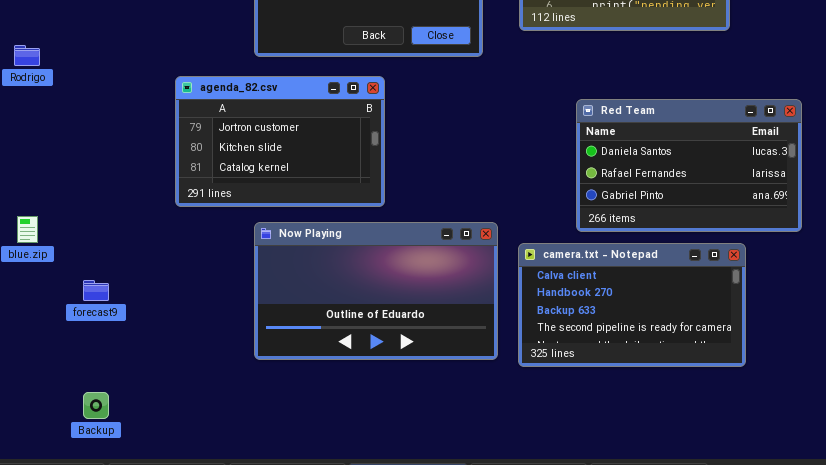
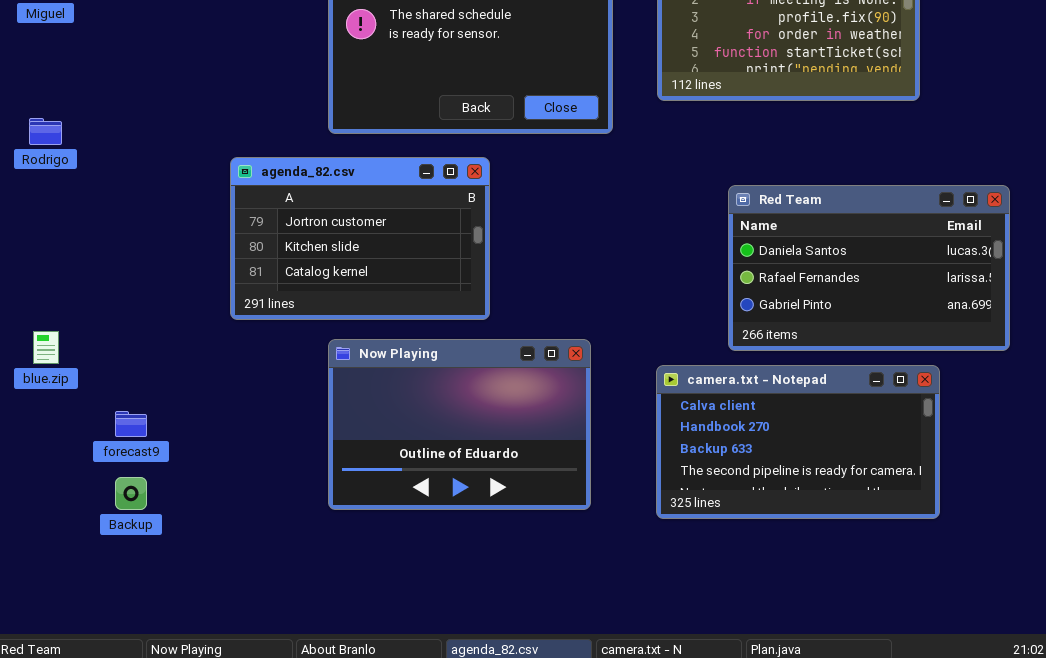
Now Playing: [254,222,498,360] -> [328,339,591,510], resized
Backup: [83,392,109,419] -> [115,477,147,510], moved

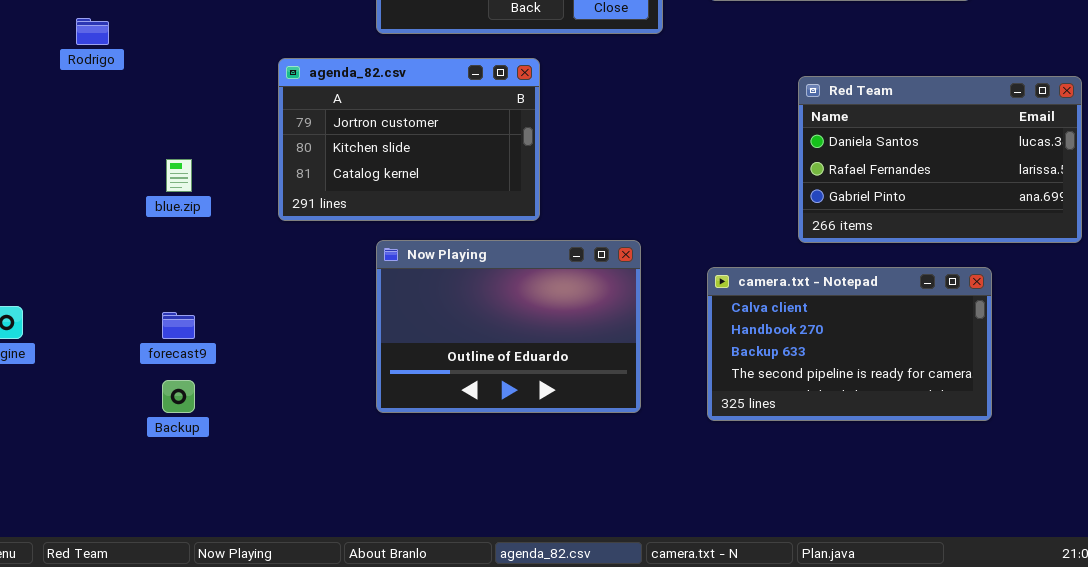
Red Team: [728,185,1010,351] -> [798,76,1082,243], moved
blue.zip: [33,331,59,364] -> [166,159,192,192], moved

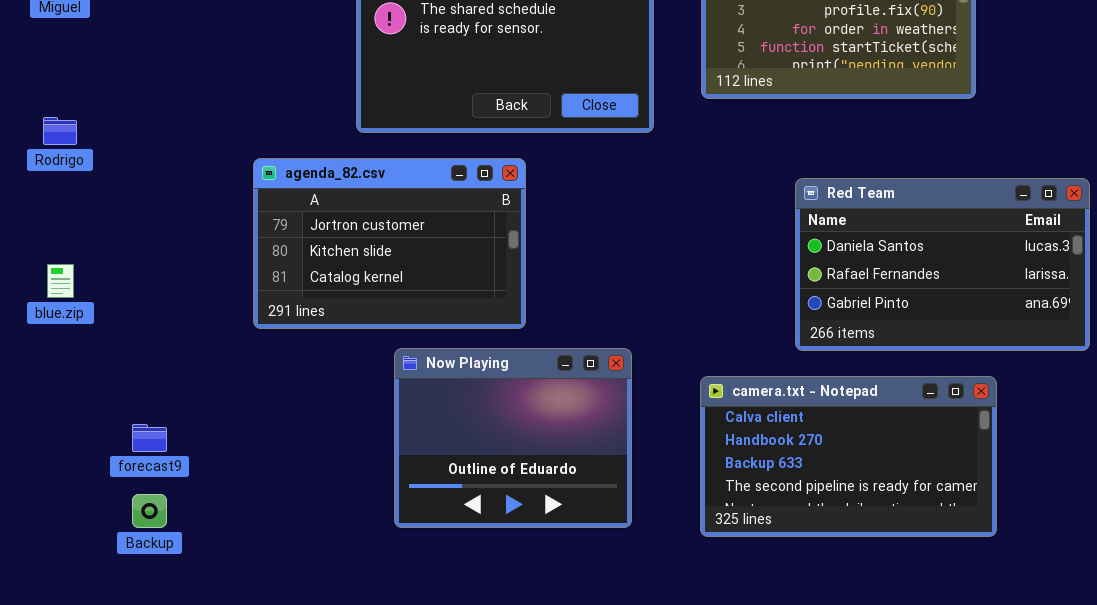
blue.zip: [166,159,192,192] -> [47,264,74,298], moved
Now Playing: [376,240,641,413] -> [394,348,632,528], resized

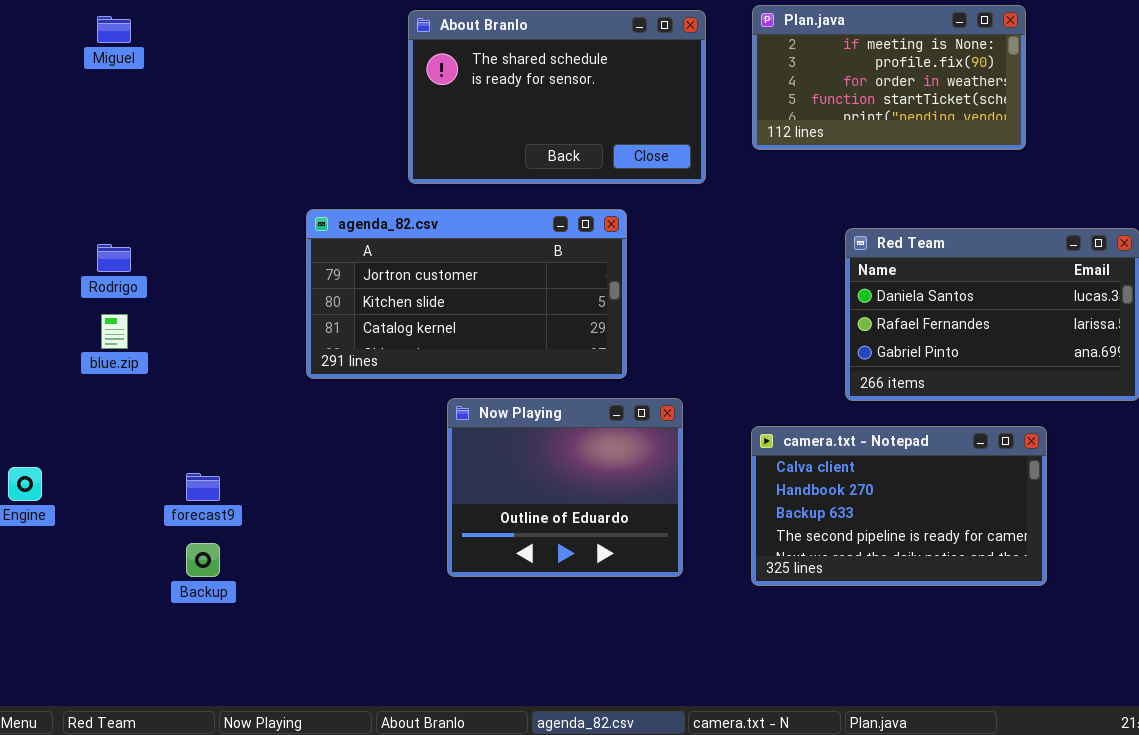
Rodrigo: [43,117,77,145] -> [97,244,131,272], moved
agenda_82.csv: [253,158,526,329] -> [306,209,627,379], resized

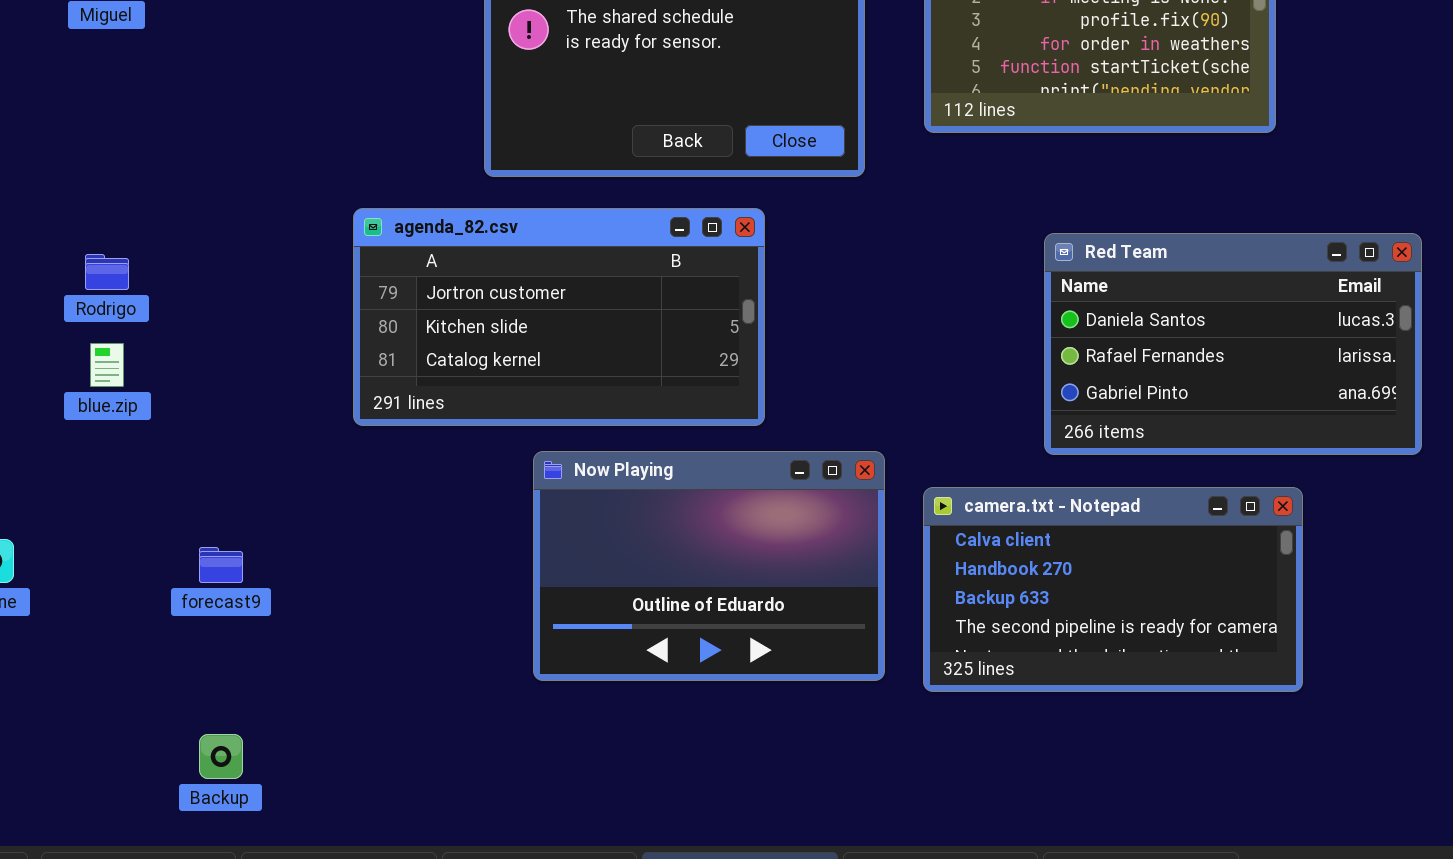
Now Playing: [447,398,683,577] -> [533,451,885,681], resized
Backup: [186,543,220,577] -> [199,734,243,779], moved

